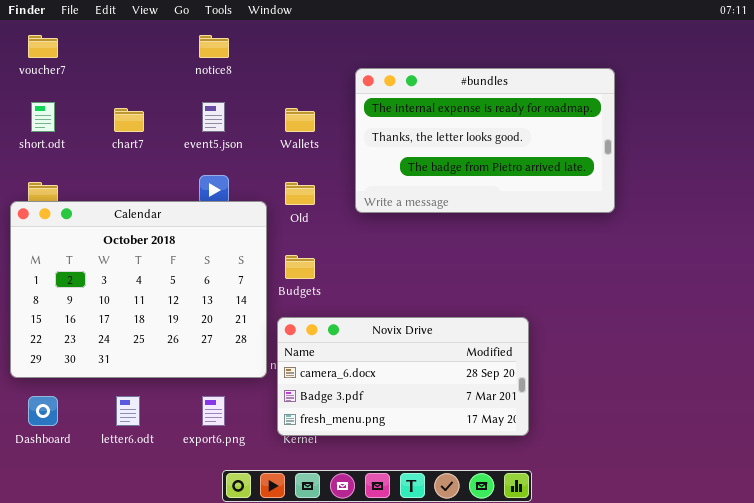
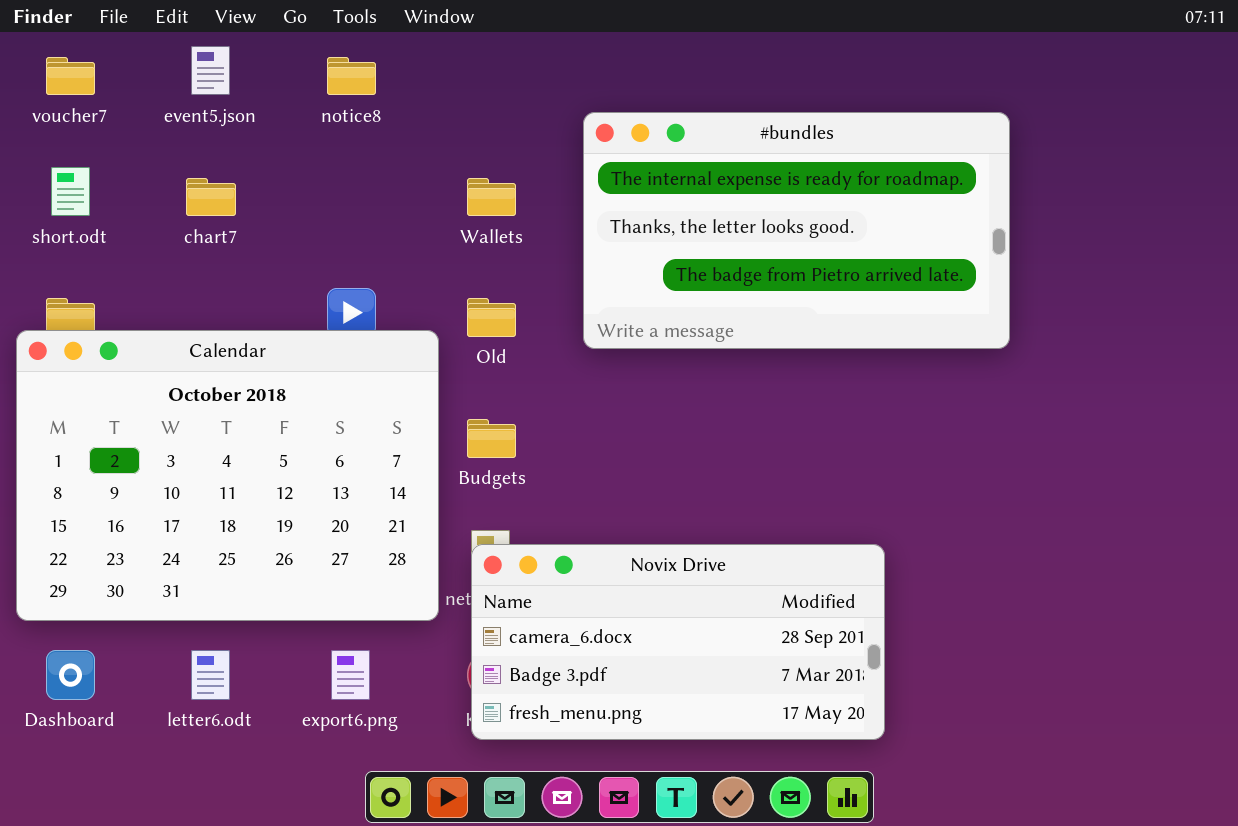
event5.json: [202,102,225,132] -> [191,46,230,95], moved
Novix Drive: [277,317,529,436] -> [471,544,885,740], moved

